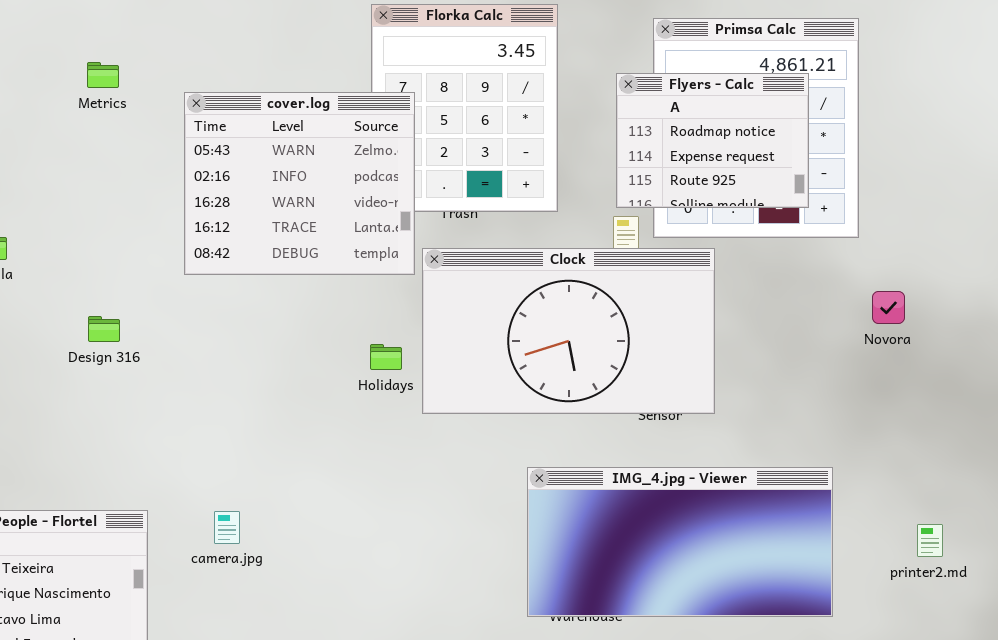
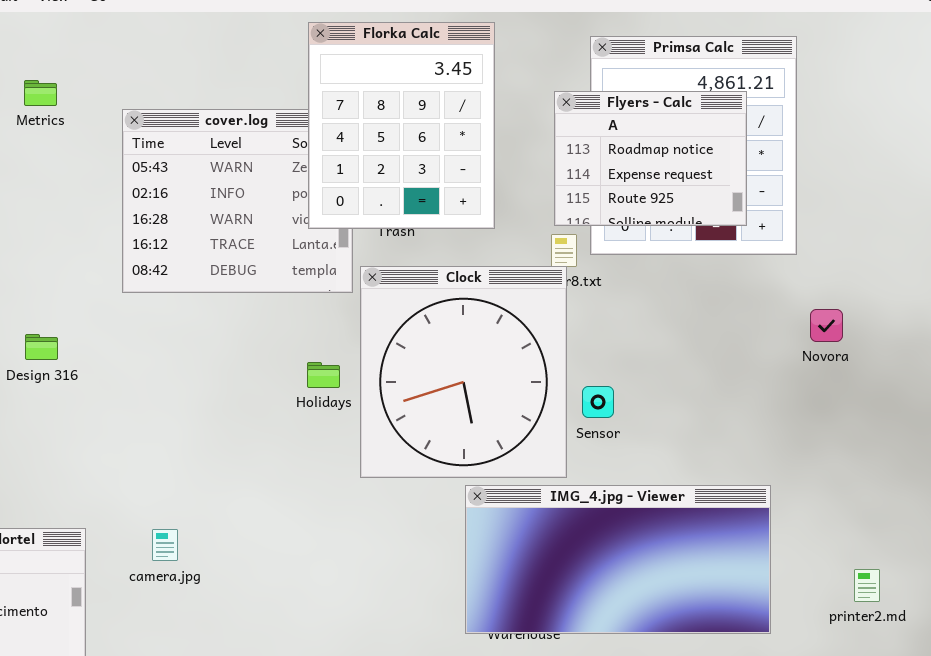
Florka Calc: [371,4,558,212] -> [308,22,495,229], raised
Clock: [422,248,715,414] -> [360,266,567,478], resized
printer2.md: [917,524,943,557] -> [854,569,880,602], moved

